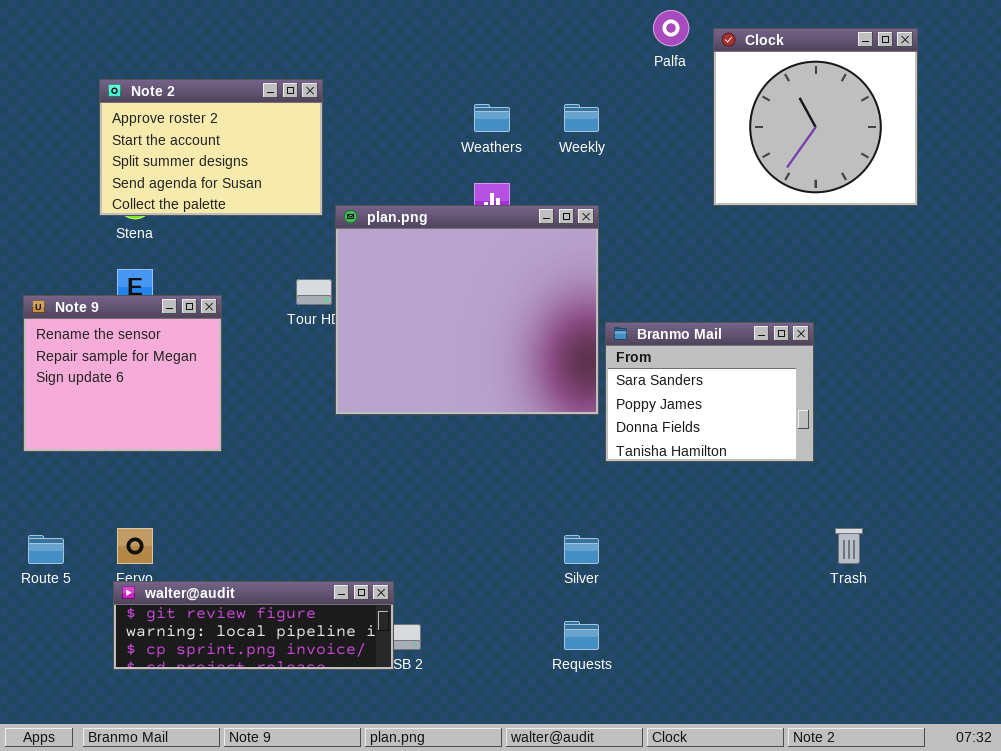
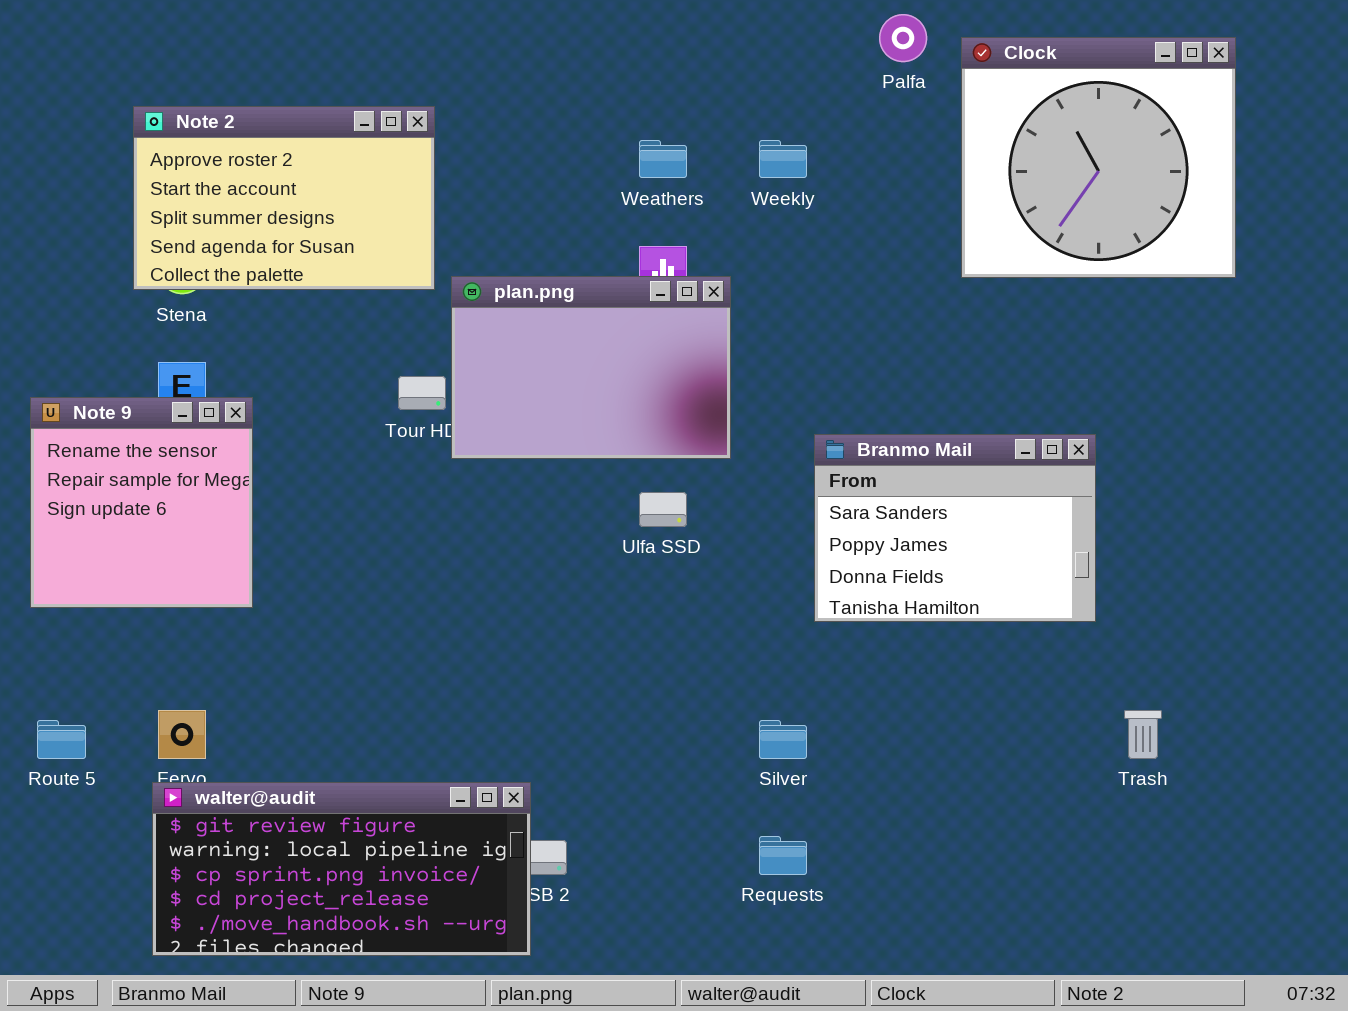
plan.png: [335,205,599,415] -> [451,276,731,459], resized
Note 9: [23,295,222,452] -> [30,397,253,608], resized
walter@audit: [113,581,394,670] -> [152,782,531,956], resized

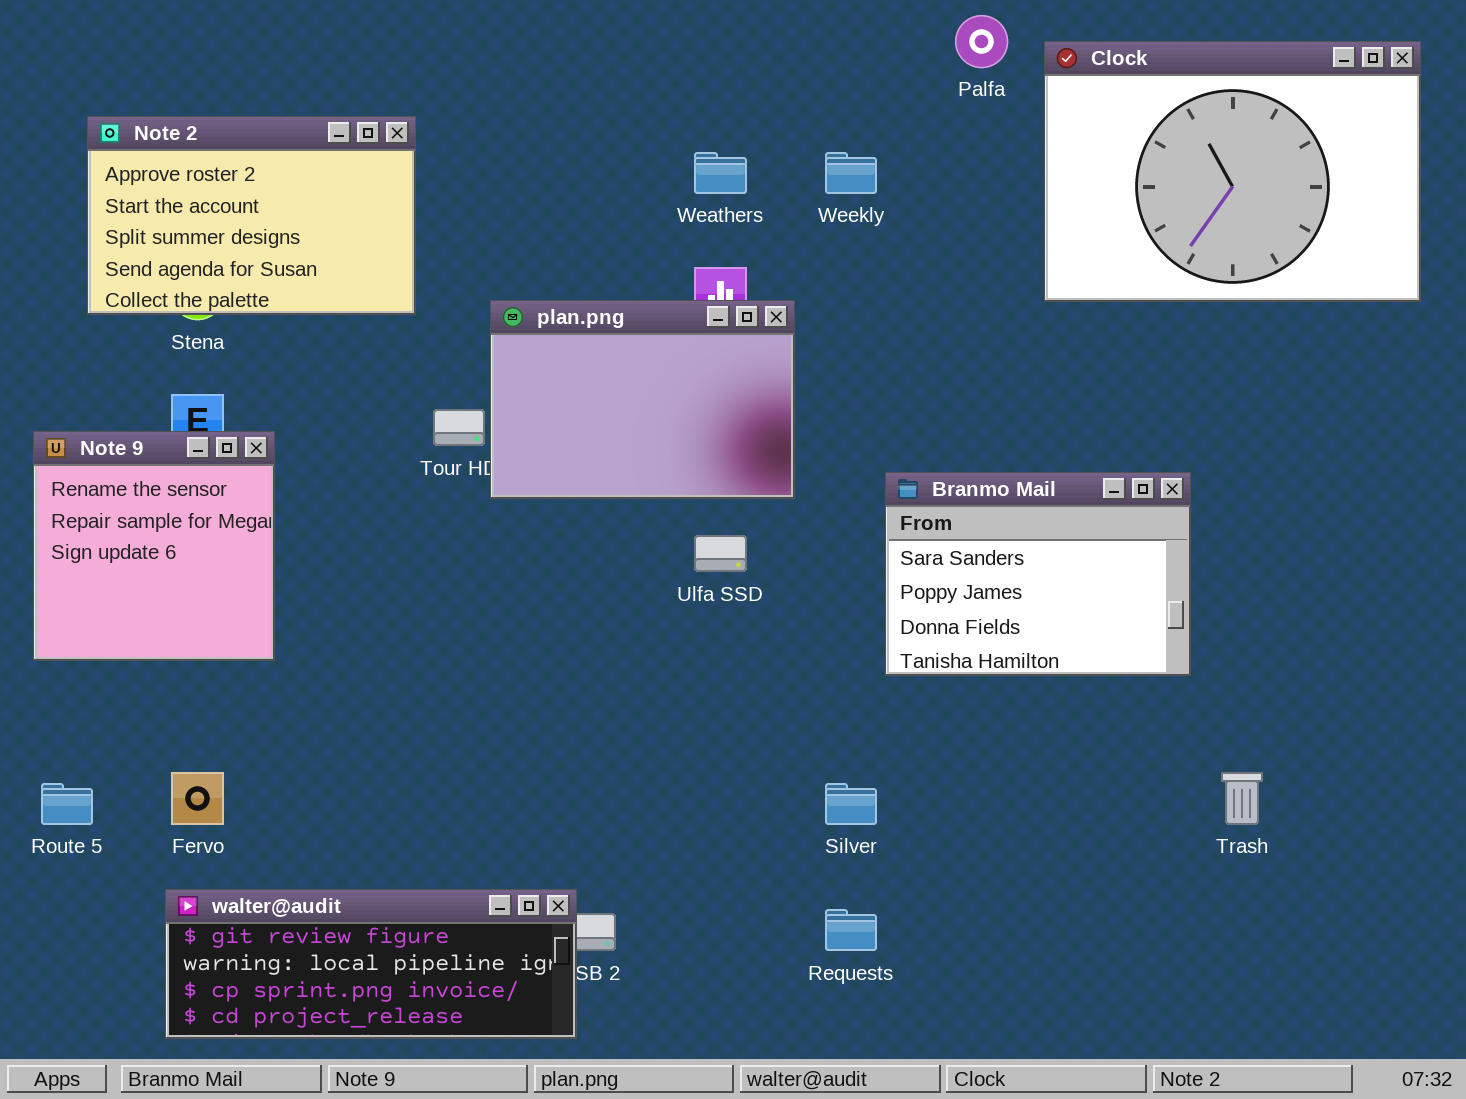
Clock: [961,37,1236,278] -> [1044,41,1421,302], resized
Note 2: [133,106,435,290] -> [87,116,416,315], moved
walter@audit: [152,782,531,956] -> [165,889,577,1039], resized

